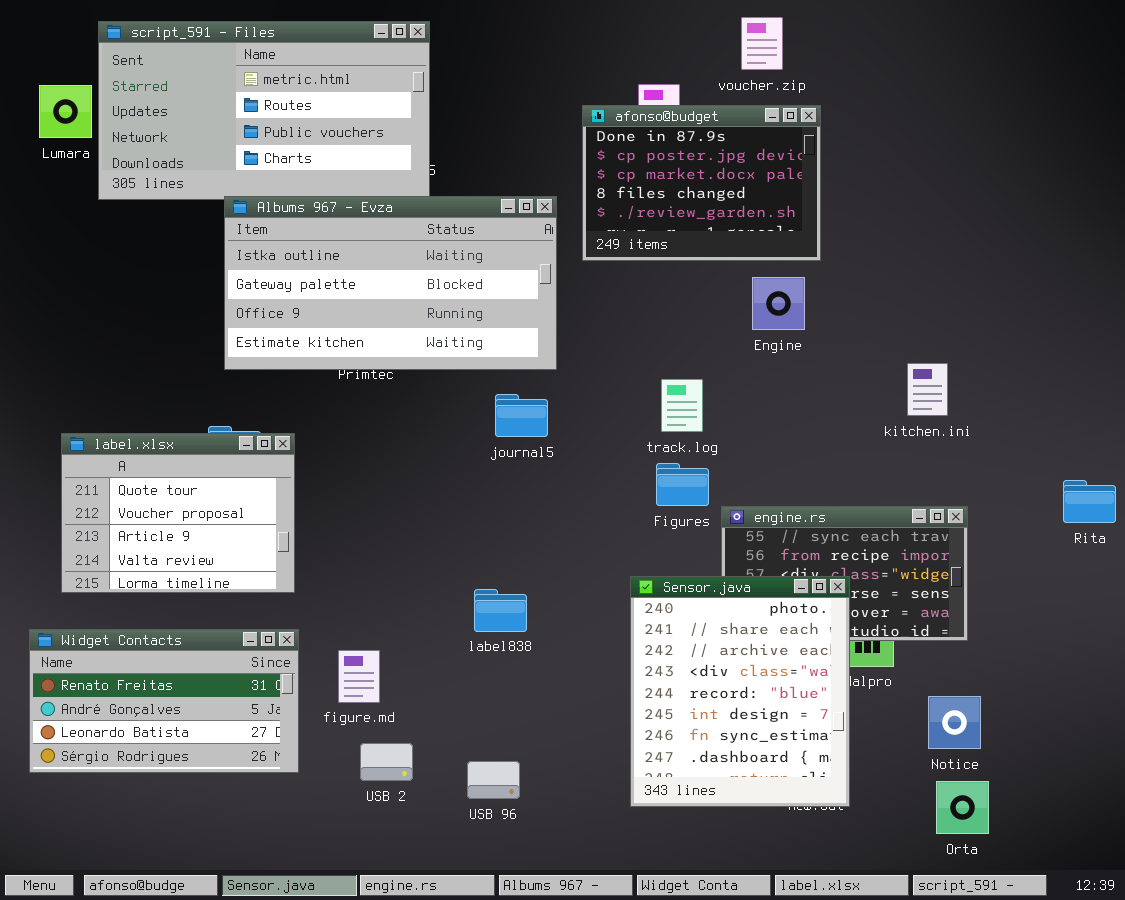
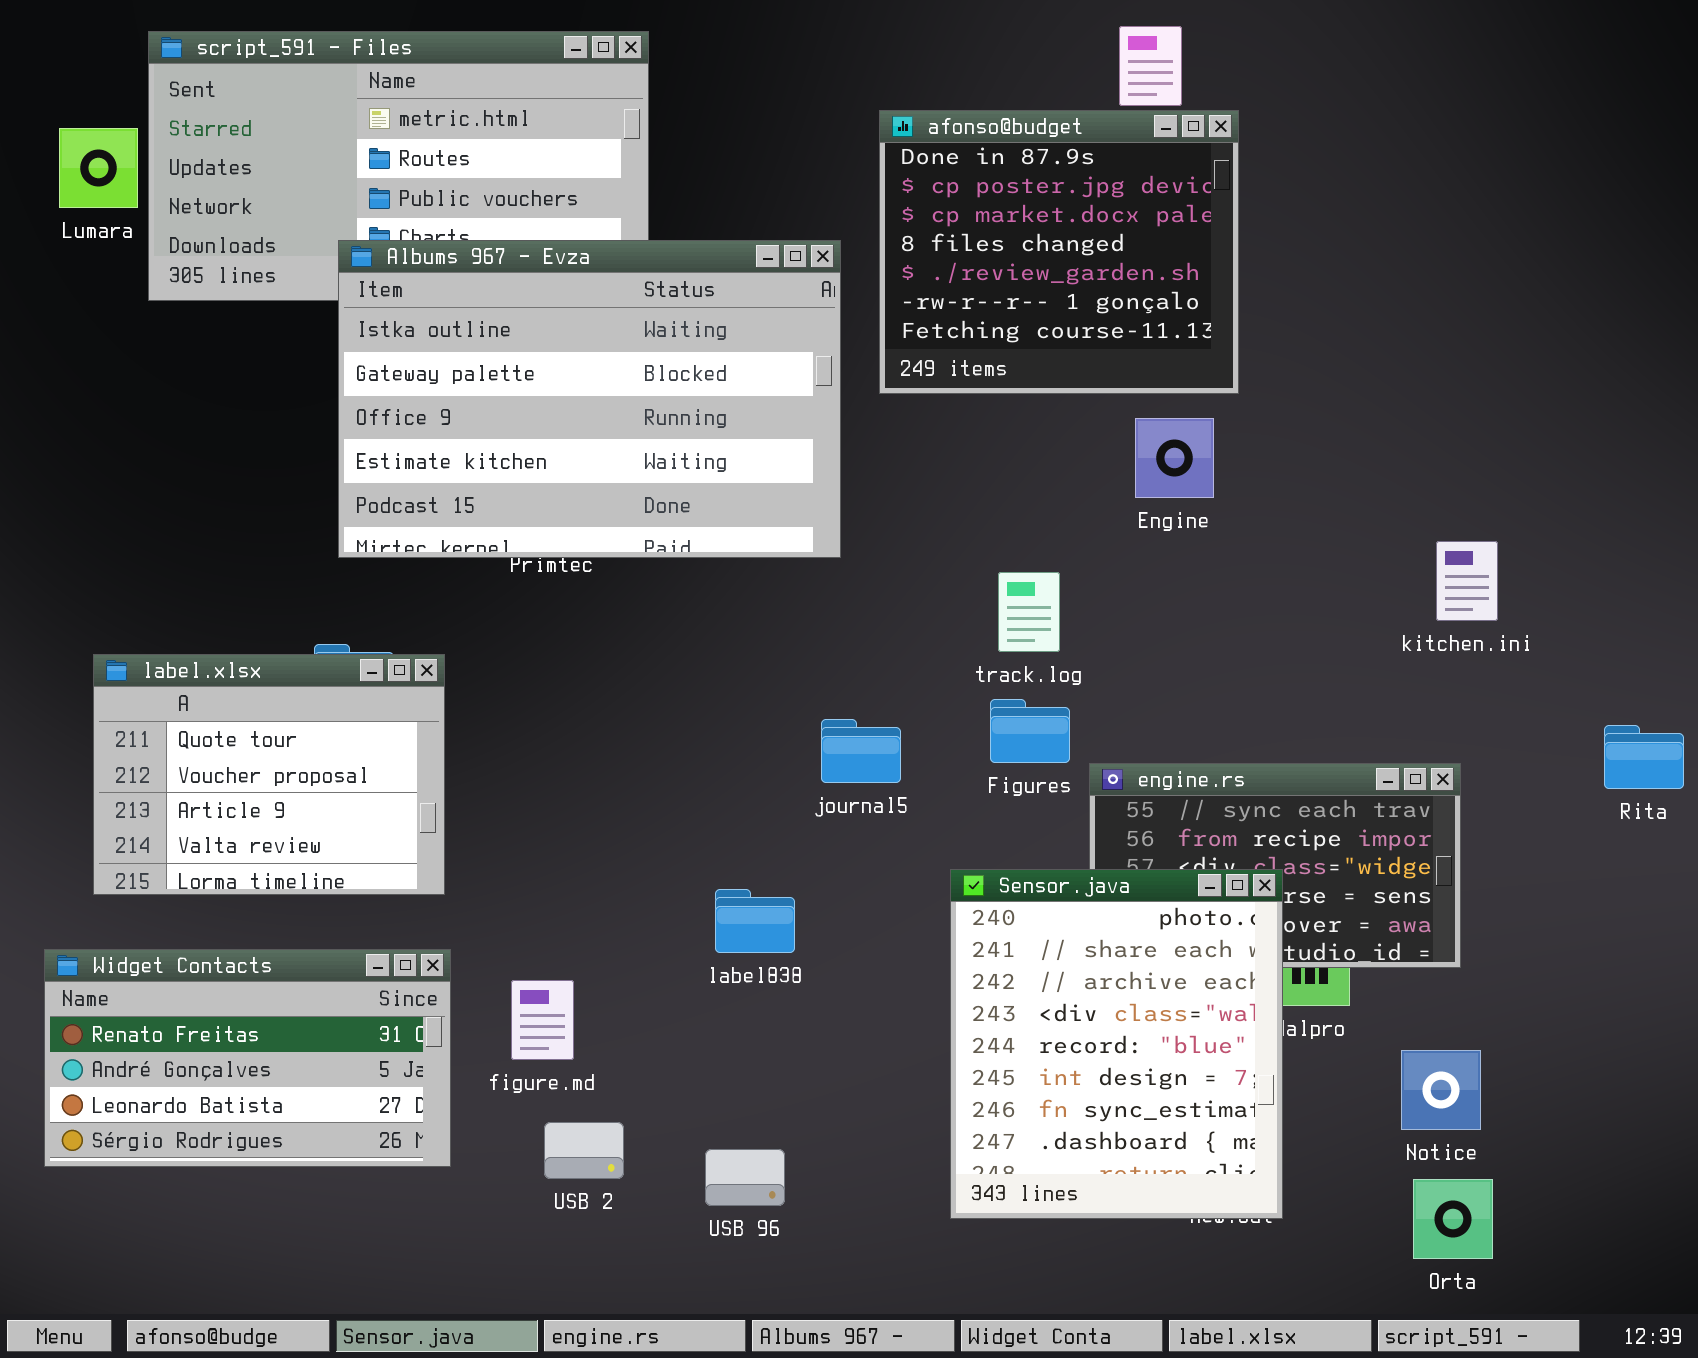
afonso@budget: [582,105,821,261] -> [879,110,1239,394], resized
Albums 967 - Evza: [224,196,557,370] -> [338,240,841,558], resized
kitchen.ini: [907,363,948,416] -> [1436,541,1498,621], moved
journal5: [495,394,548,437] -> [821,719,901,783], moved

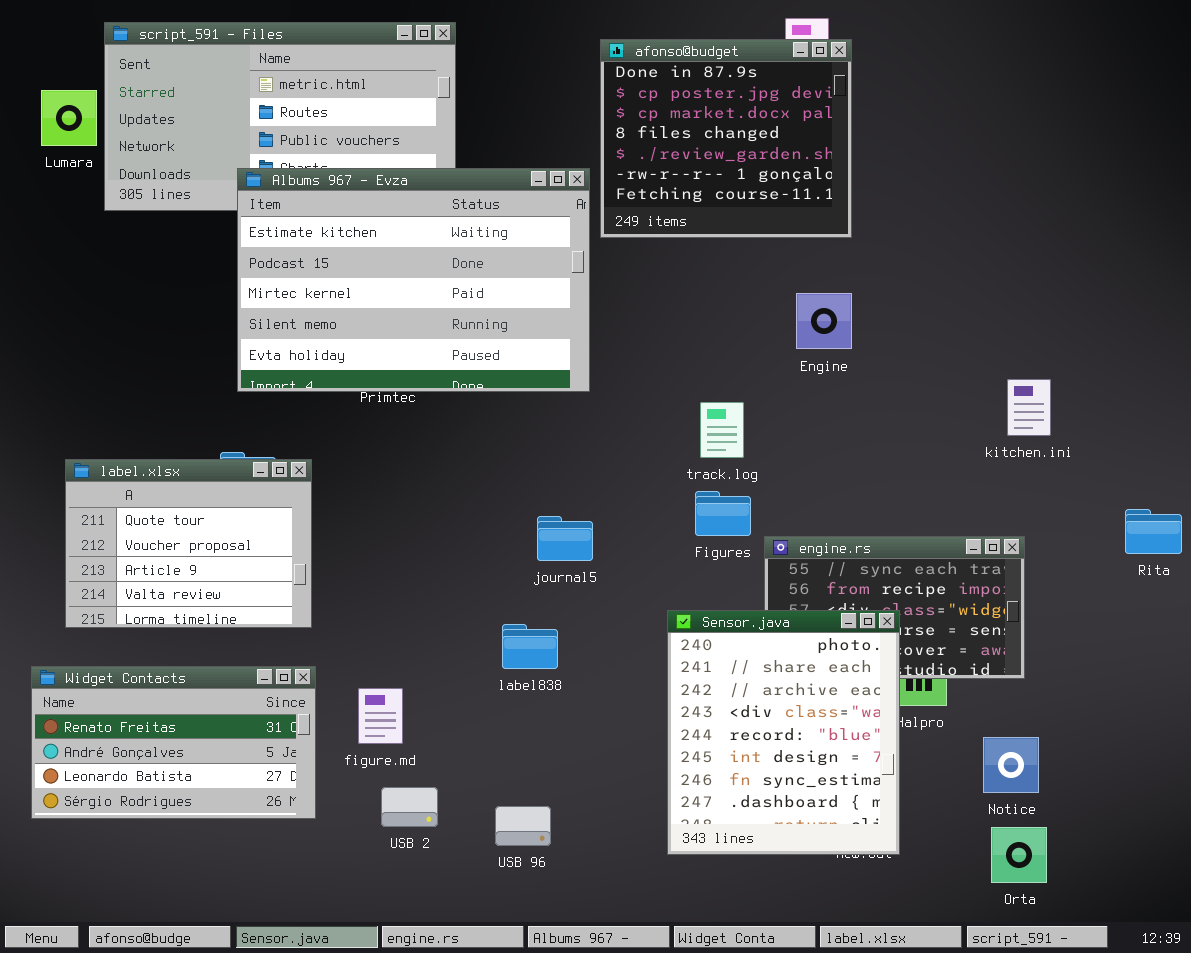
afonso@budget: [879,110,1239,394] -> [600,39,852,238], moved
Albums 967 - Evza: [338,240,841,558] -> [237,168,590,392], scrolled down 3 rows
journal5: [821,719,901,783] -> [537,516,593,561], moved

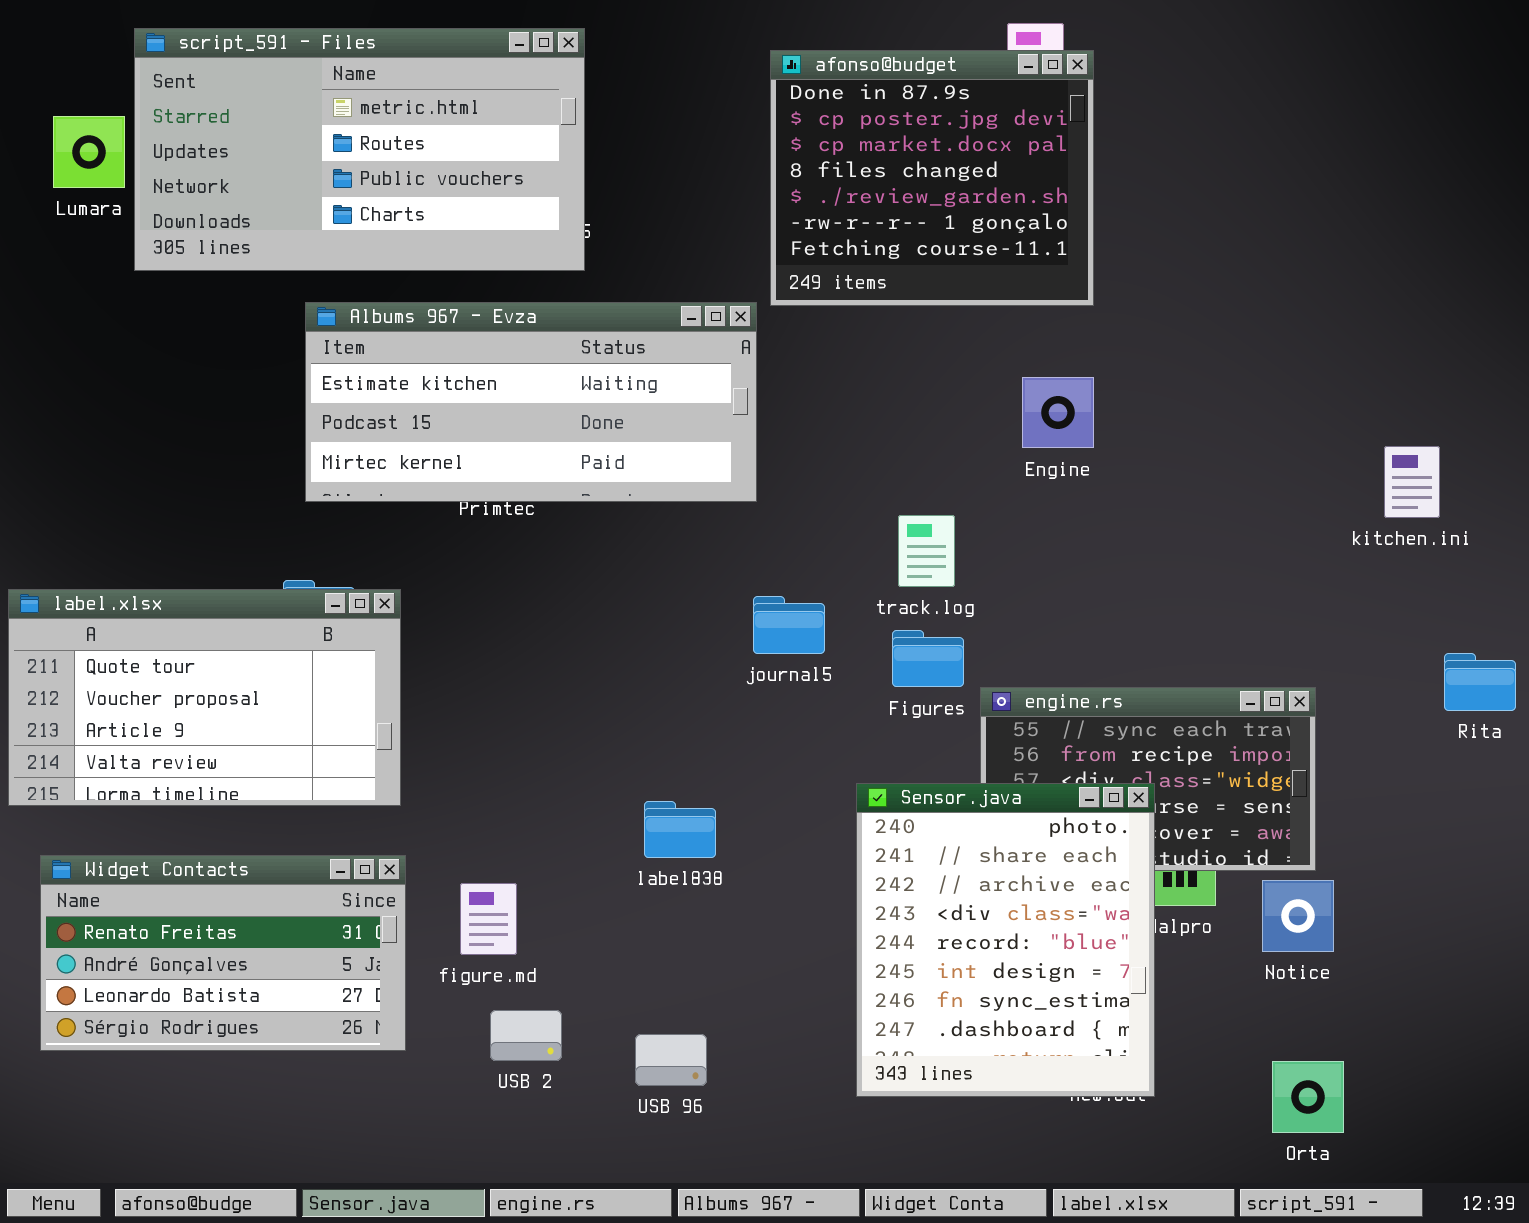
Albums 967 - Evza: [237,168,590,392] -> [305,302,757,502], resized
kitchen.ini: [1007,379,1051,436] -> [1384,446,1440,518], moved
label.xlsx: [65,459,312,628] -> [8,589,401,806], resized
journal5: [537,516,593,561] -> [753,596,825,654], moved
Notice: [983,737,1039,793] -> [1262,880,1334,952], moved

